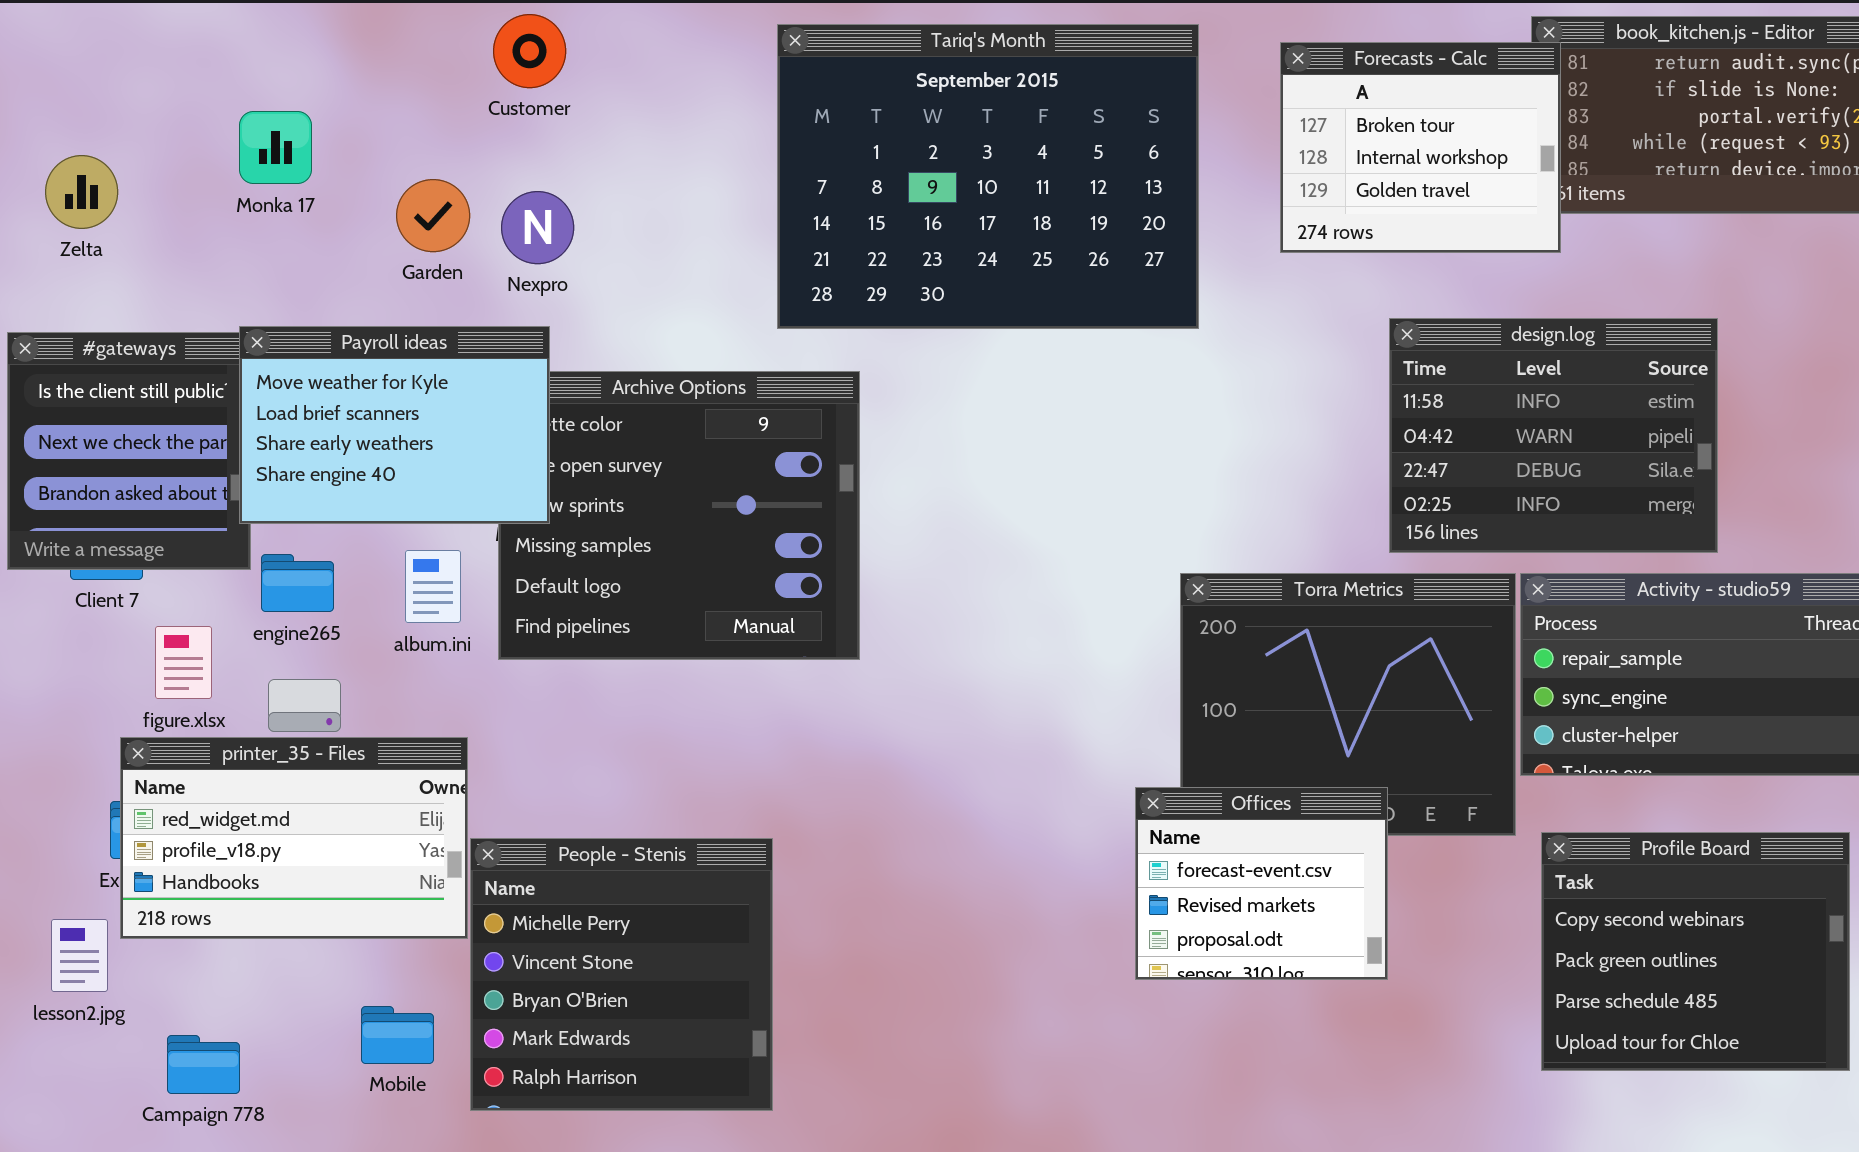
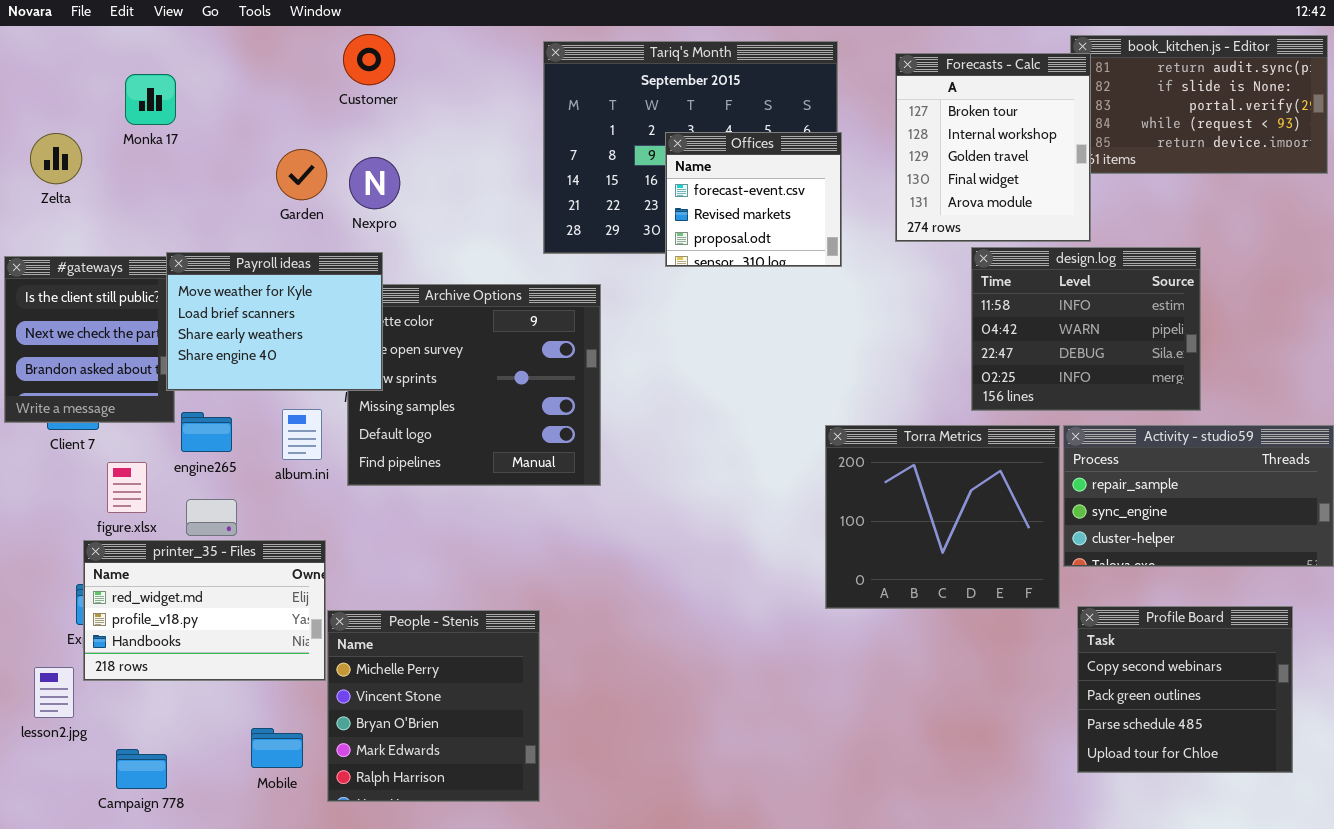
Forecasts - Calc: [1280,42,1561,253] -> [895,53,1091,242], resized
Monka 17: [239,111,312,184] -> [125,74,176,125], moved
Offices: [1135,787,1388,980] -> [665,132,842,267], moved

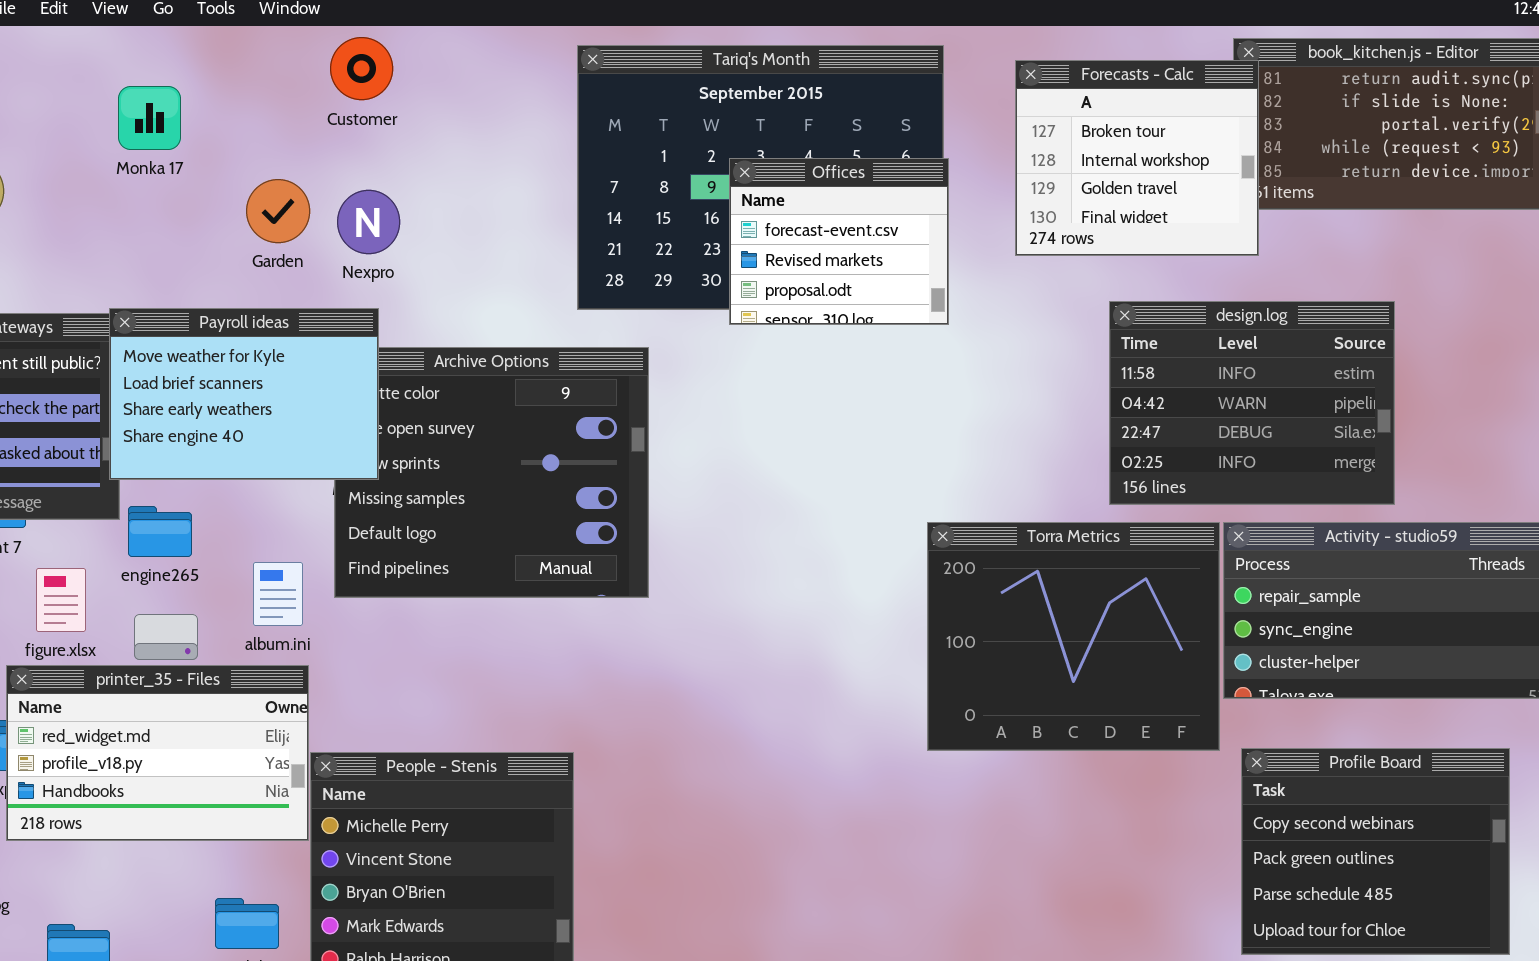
Forecasts - Calc: [895,53,1091,242] -> [1015,60,1259,256], resized
Monka 17: [125,74,176,125] -> [118,86,181,150], moved
album.ini: [282,409,322,460] -> [253,562,303,626], moved

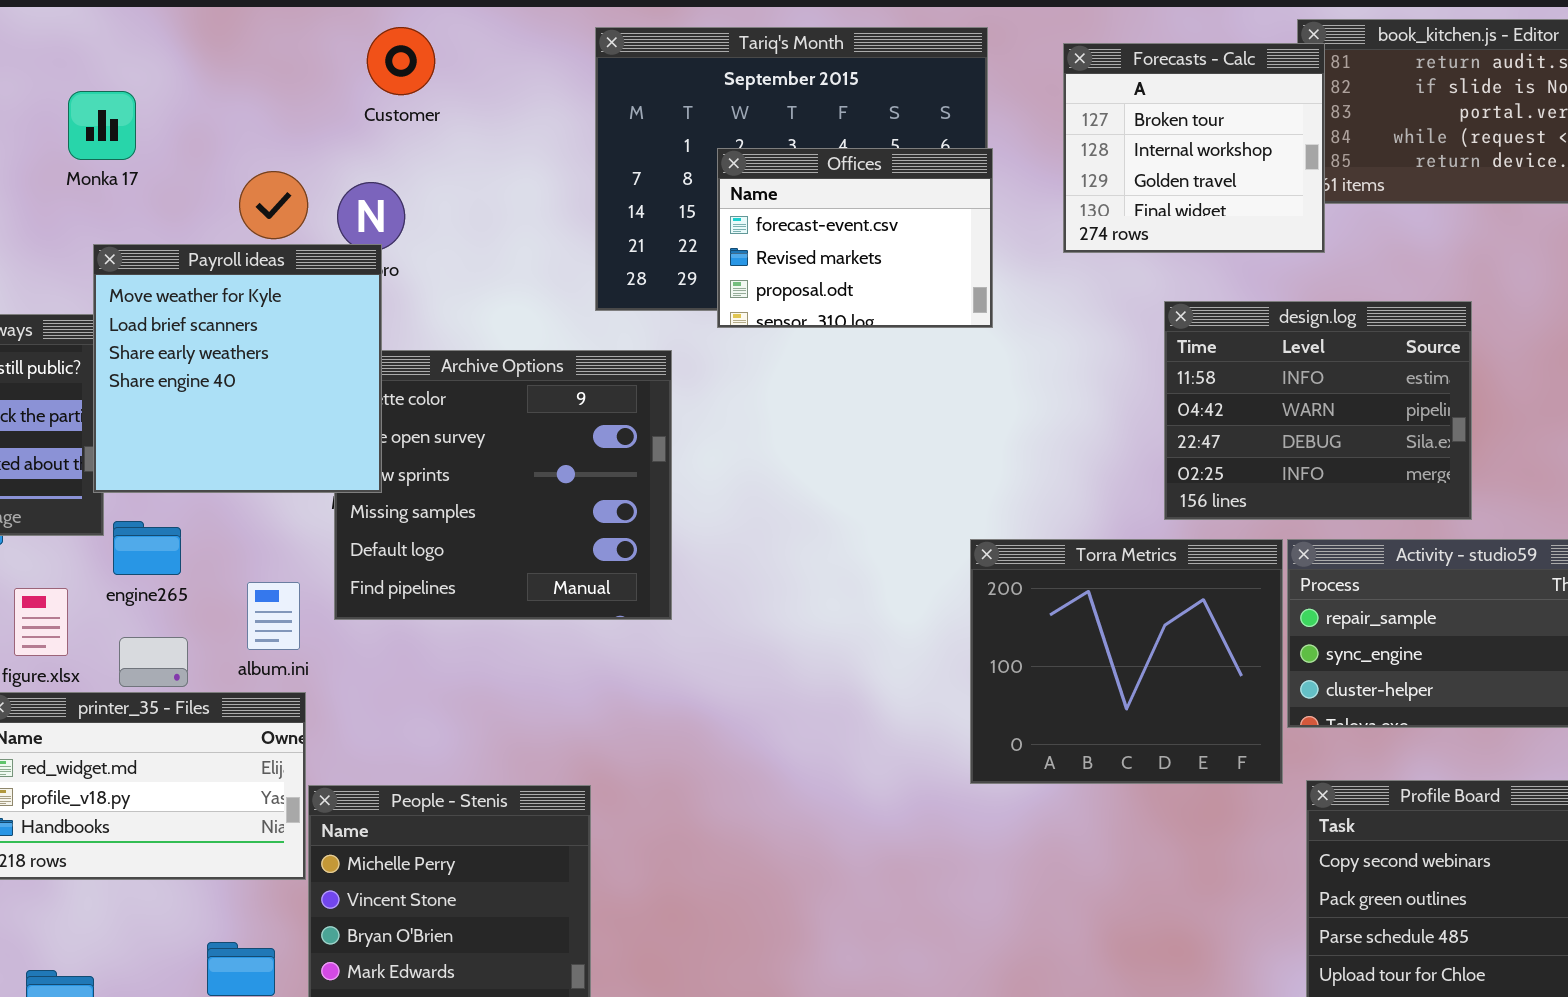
Customer: [330,37,393,100] -> [367,27,435,95], moved
Monka 17: [118,86,181,150] -> [68,91,136,160], moved
Offices: [729,158,949,325] -> [717,148,993,328], resized
Payroll ideas: [109,308,379,480] -> [93,244,382,493], resized

